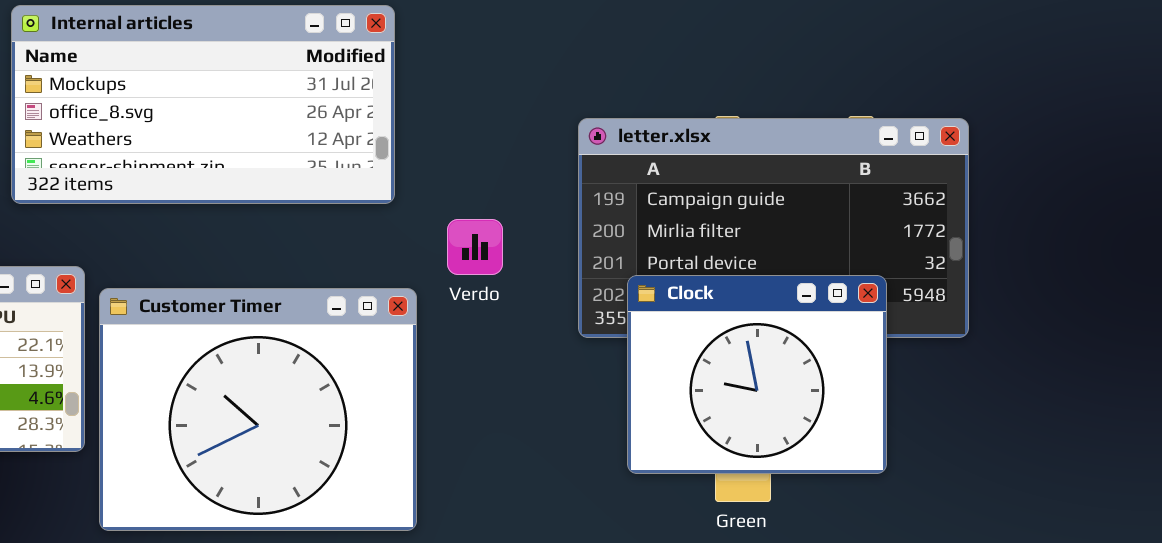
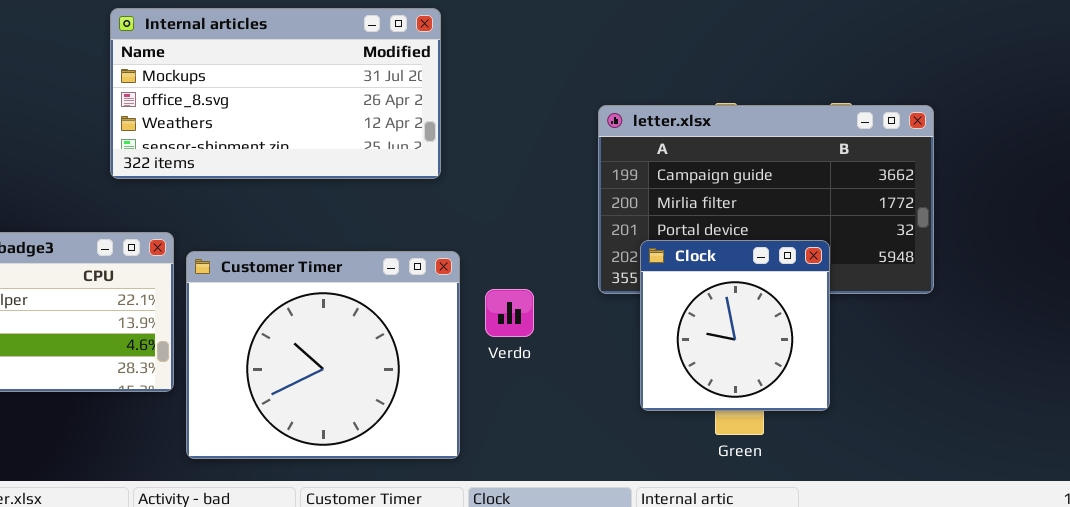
Verdo: [447,219,503,275] -> [485,289,534,337], moved
Clock: [627,275,887,474] -> [640,240,830,411], resized

